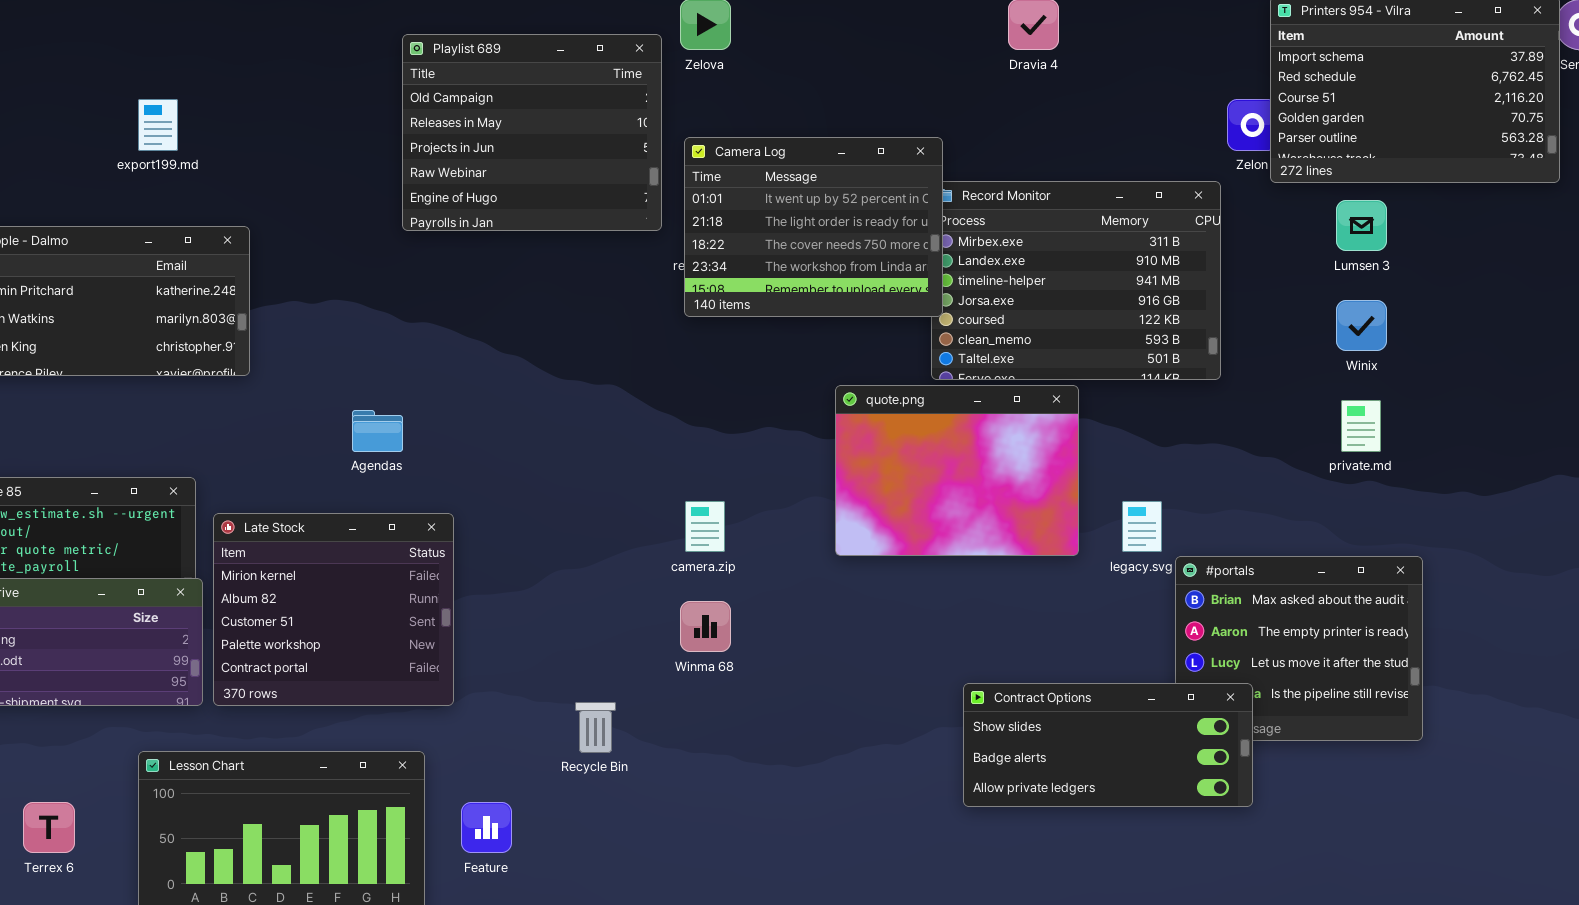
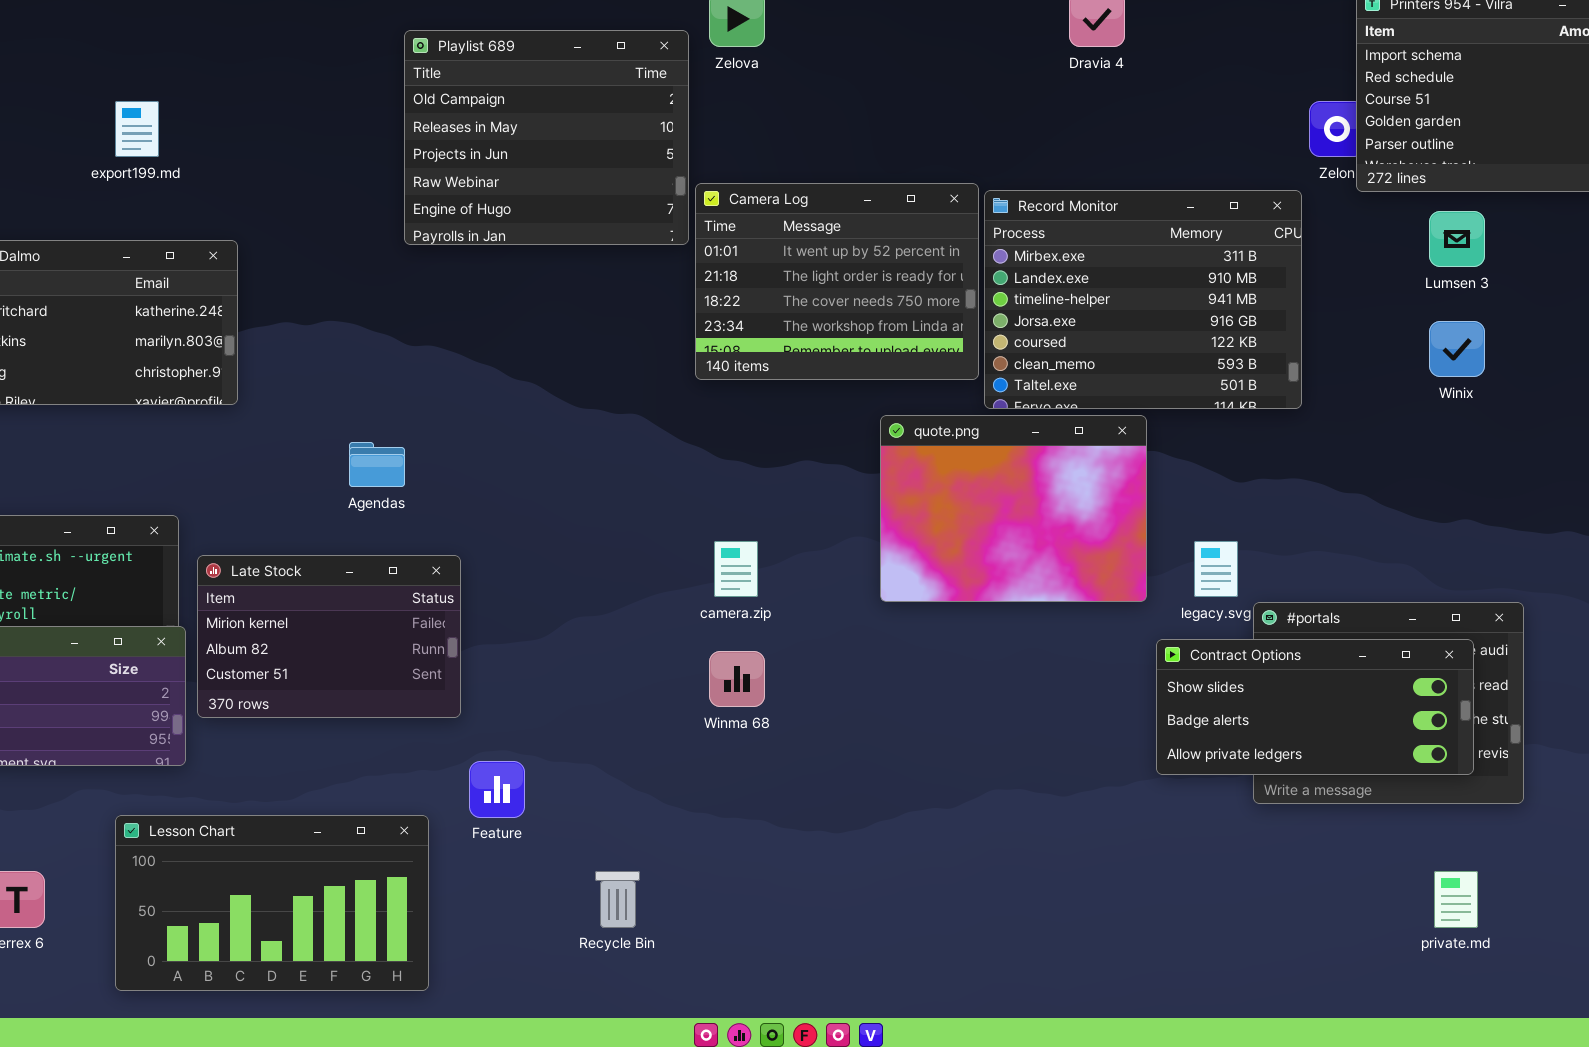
Camera Log: [684,137,943,317] -> [695,183,979,380], moved
private.md: [1341,400,1381,452] -> [1434,871,1478,928], moved
Late Stock: [213,513,454,706] -> [197,555,461,718], resized
Contract Options: [963,683,1253,807] -> [1156,639,1474,775], moved
Recycle Bin: [575,702,616,753] -> [595,871,640,928], moved
Feature: [461,802,512,853] -> [469,761,525,818], moved

